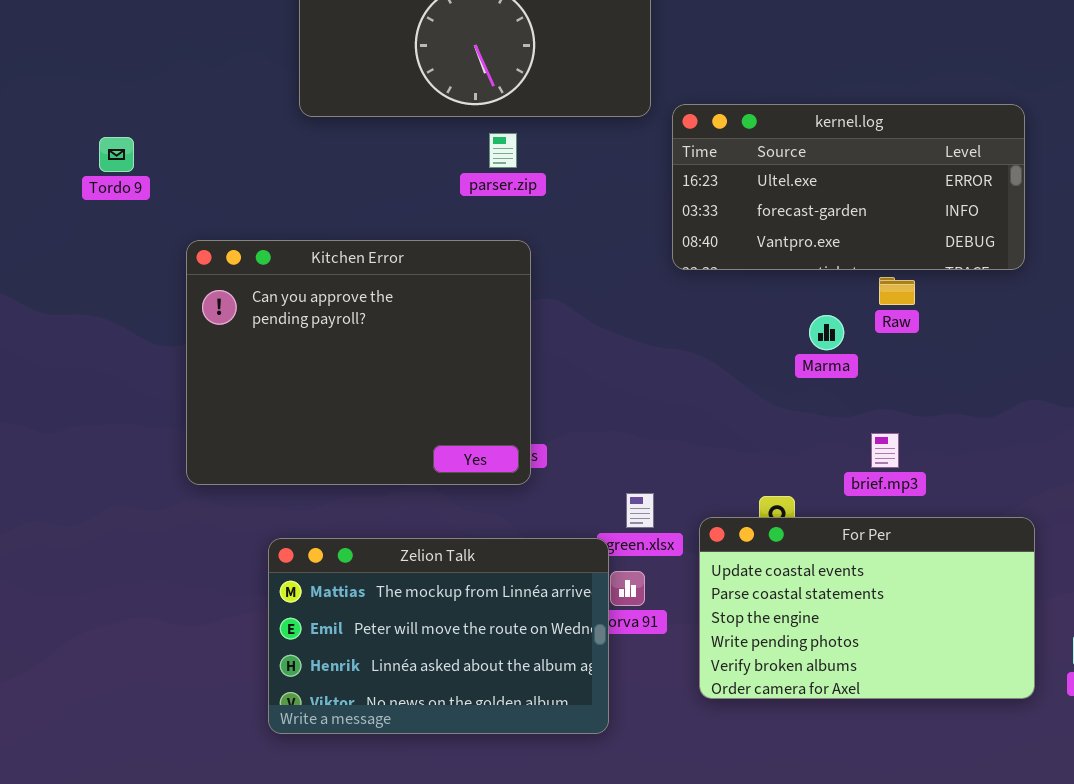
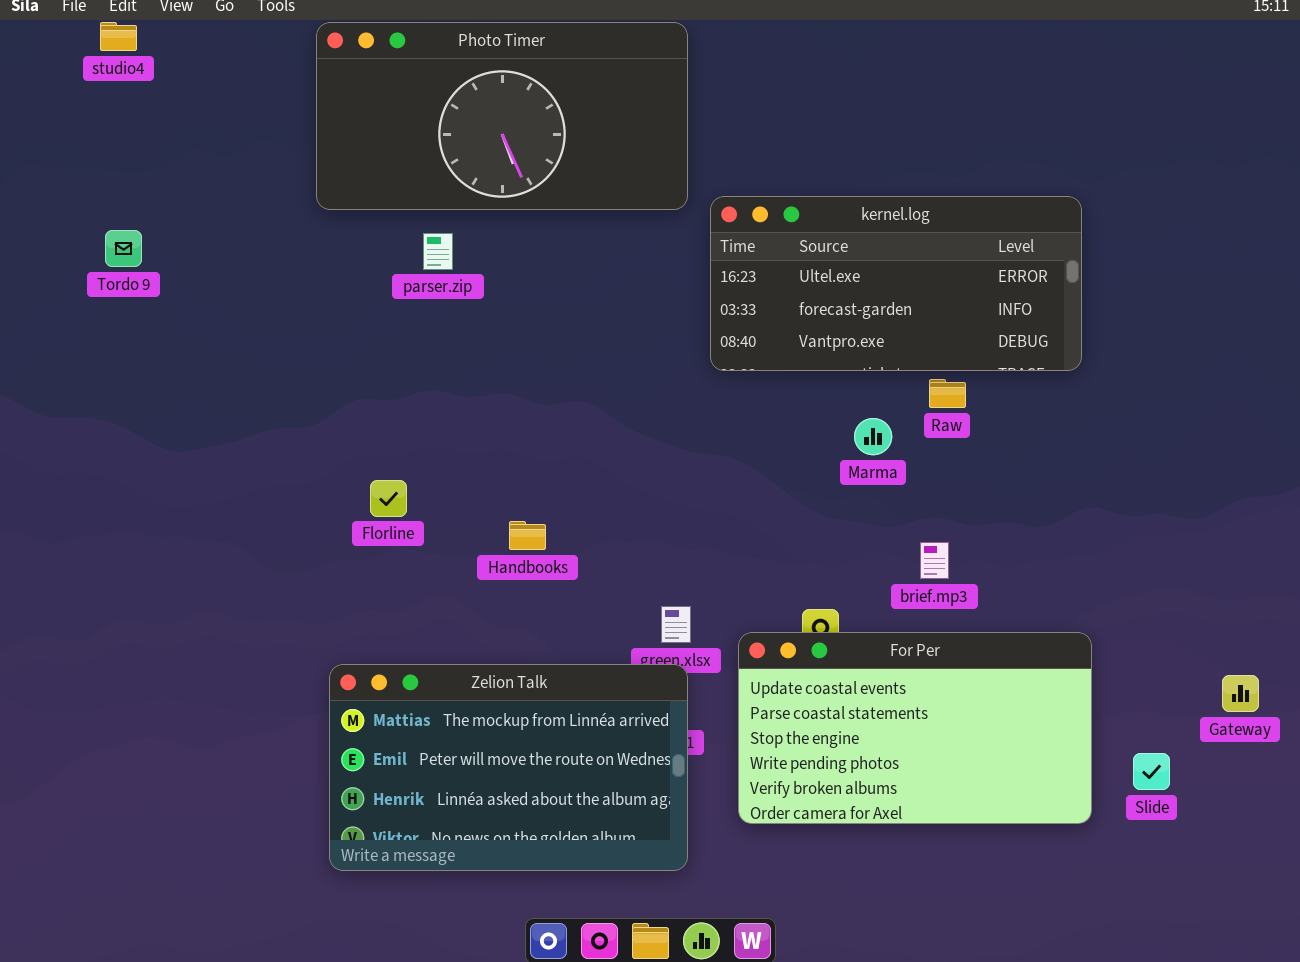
parser.zip: [489,133,517,168] -> [423,233,453,270], moved
Kitchen Error: [186,240,531,485] -> none, closed
Zelion Talk: [268,538,609,734] -> [329,664,688,871], moved

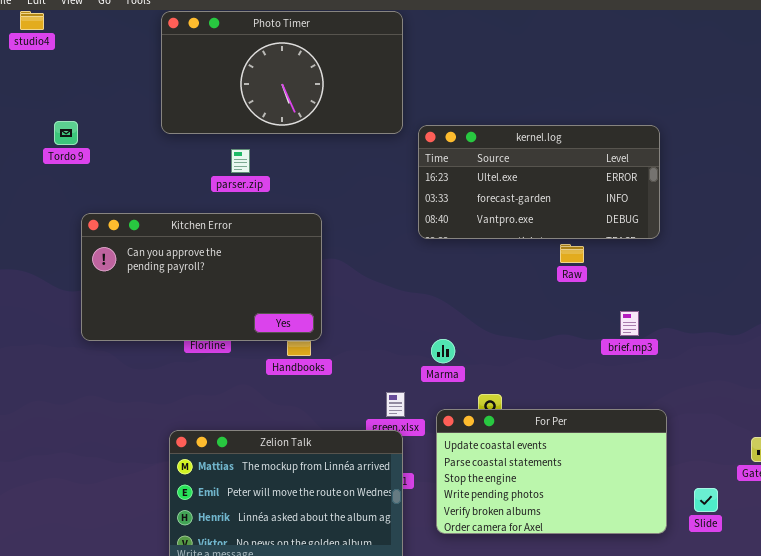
Tordo 9: [105,230,142,267] -> [54,121,78,145], moved
Kitchen Error: none -> [81,213,322,341], opened
Marma: [854,418,892,455] -> [431,339,455,363], moved
brief.mp3: [920,542,949,579] -> [620,311,639,336], moved

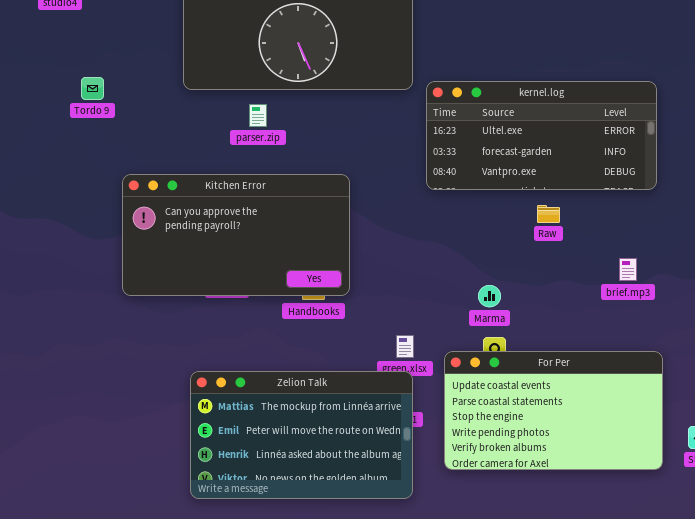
Kitchen Error: [81,213,322,341] -> [122,174,350,296], moved
Raw: [560,244,584,263] -> [537,205,560,223], moved
Marma: [431,339,455,363] -> [478,285,501,307], moved

